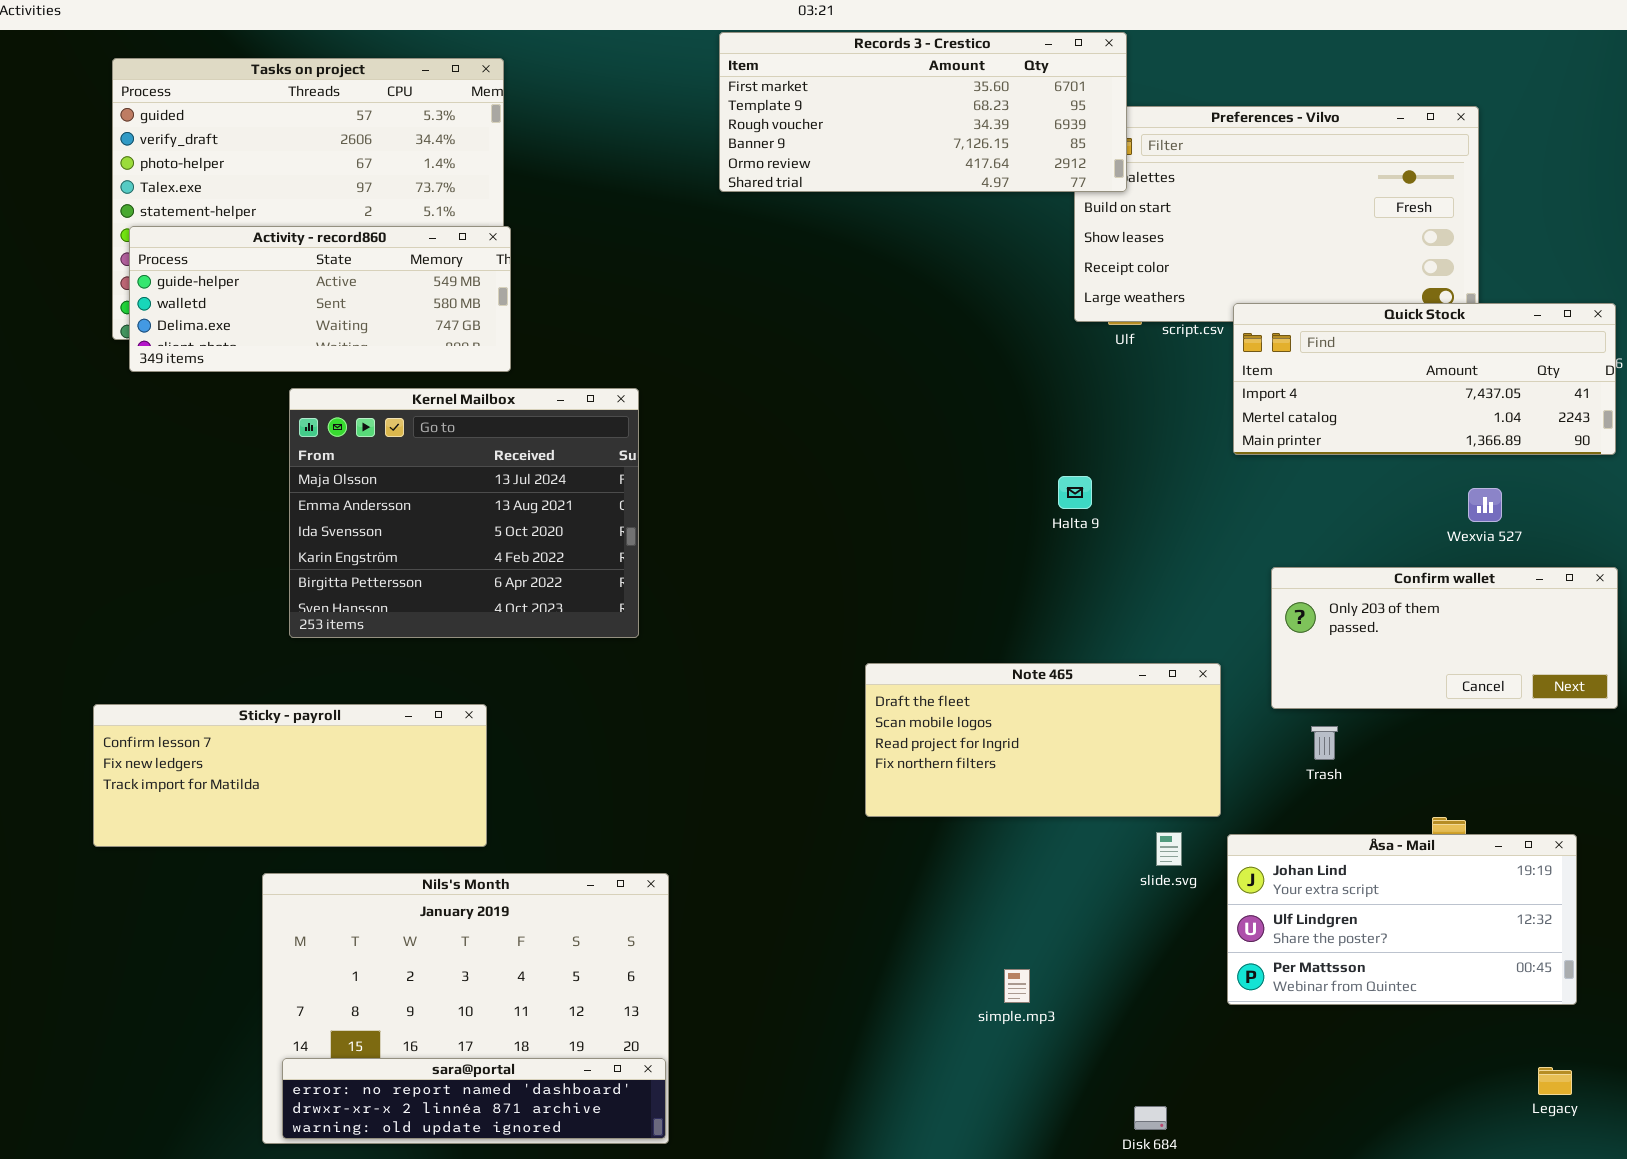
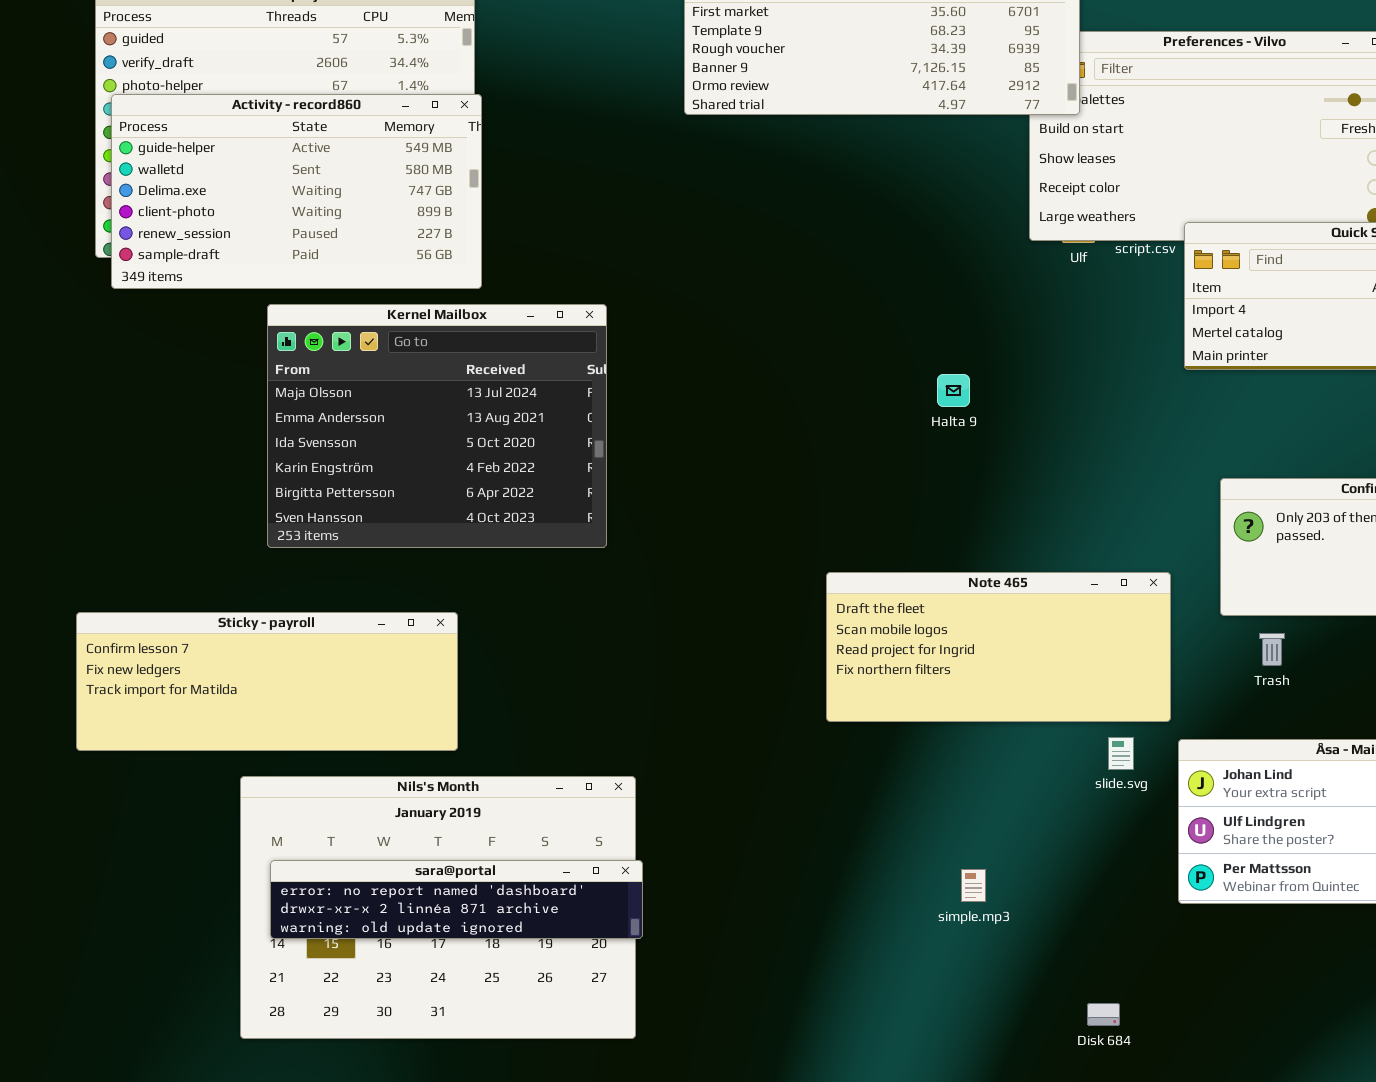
Activity - record860: [129,226,511,372] -> [111,94,482,289], resized
Halta 9: [1058,476,1092,509] -> [937,374,970,407], moved
sara@portal: [282,1058,666,1139] -> [270,860,643,939], moved

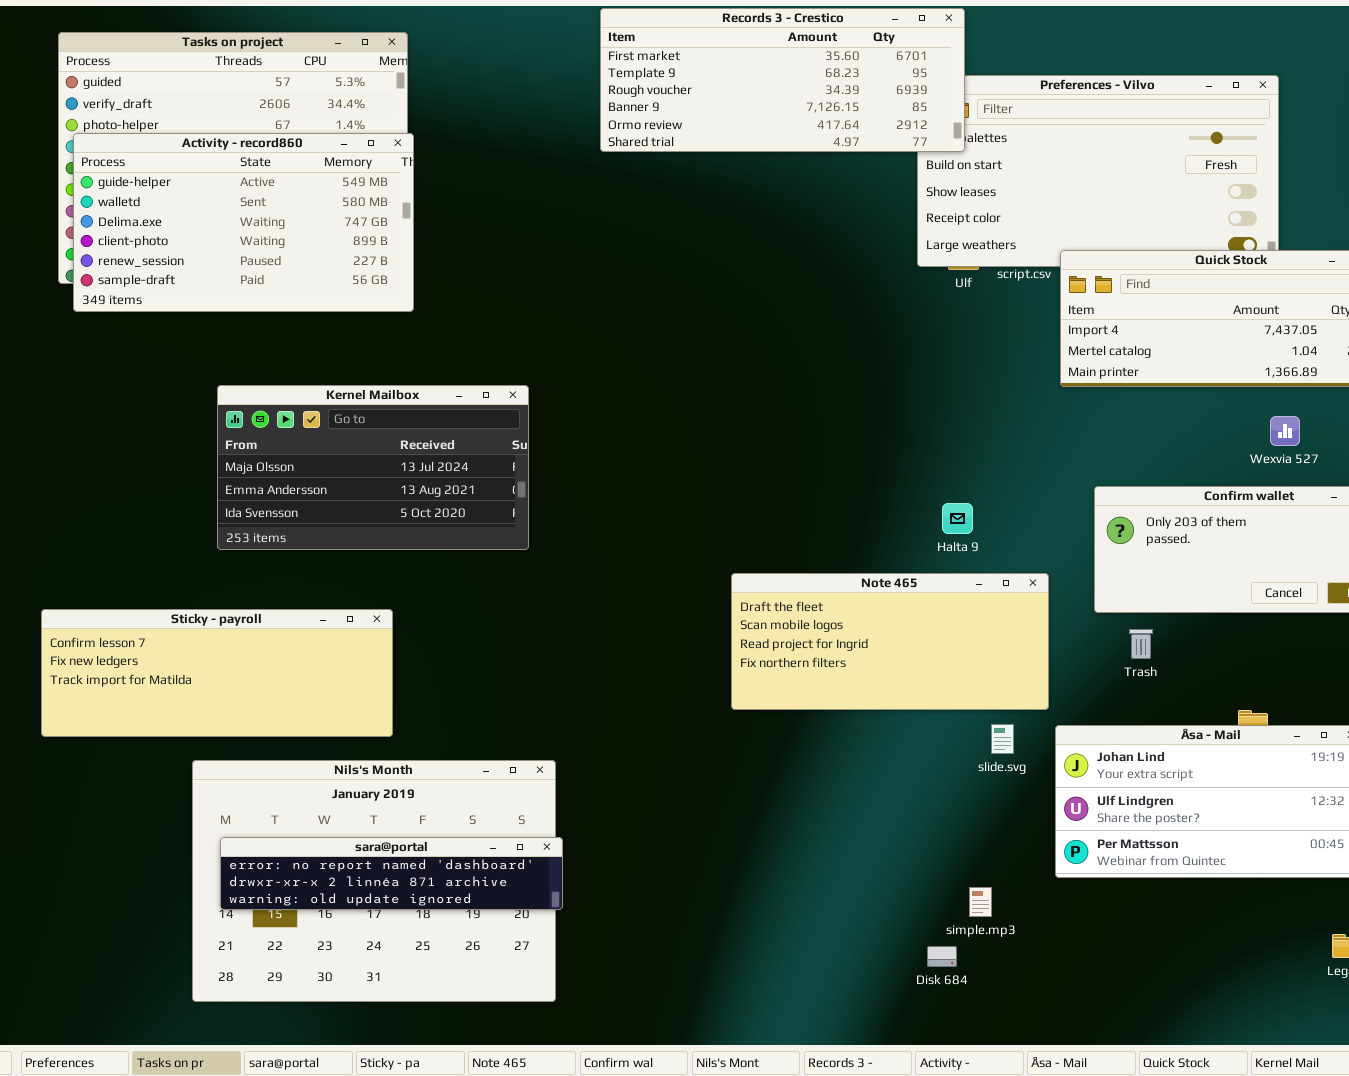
Kernel Mailbox: [267,304,607,548] -> [217,385,529,550], resized
Halta 9: [937,374,970,407] -> [942,503,973,534], moved
simple.mp3: [961,869,986,902] -> [969,887,992,917], moved
Disk 684: [1087,1003,1120,1026] -> [927,946,957,967], moved

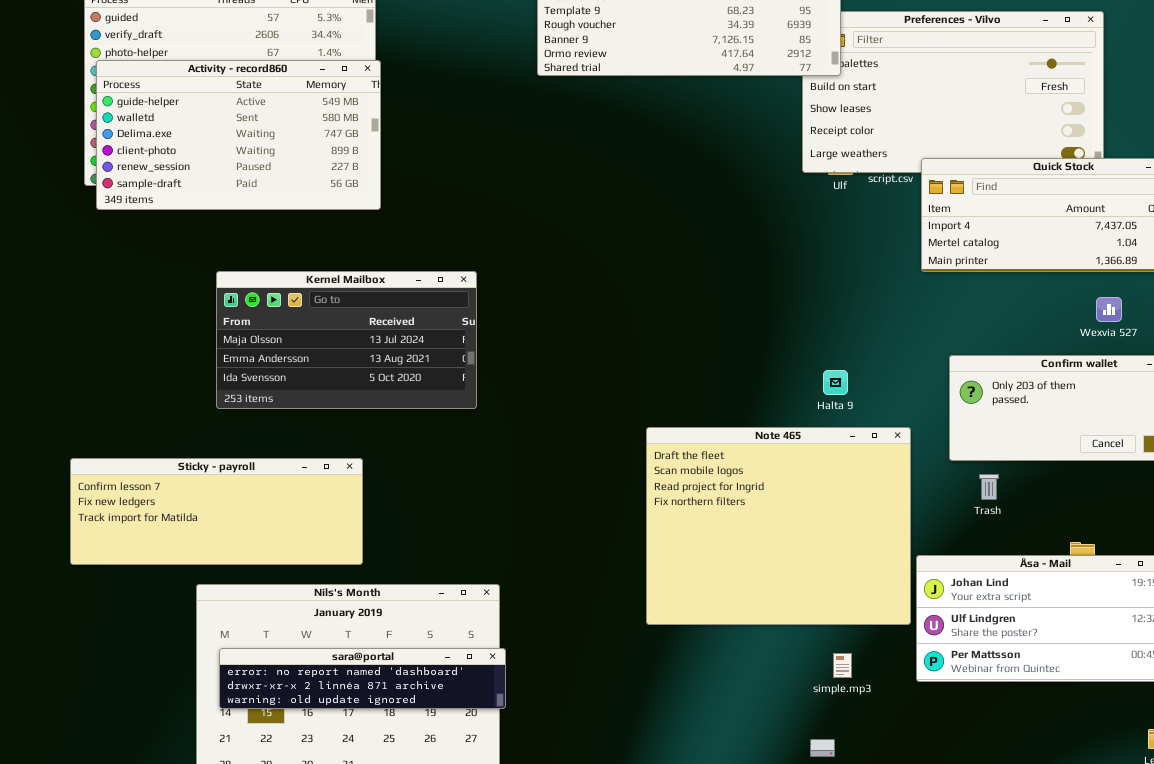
Note 465: [731,573,1049,710] -> [646,427,911,625], resized
simple.mp3: [969,887,992,917] -> [833,653,852,678], moved

